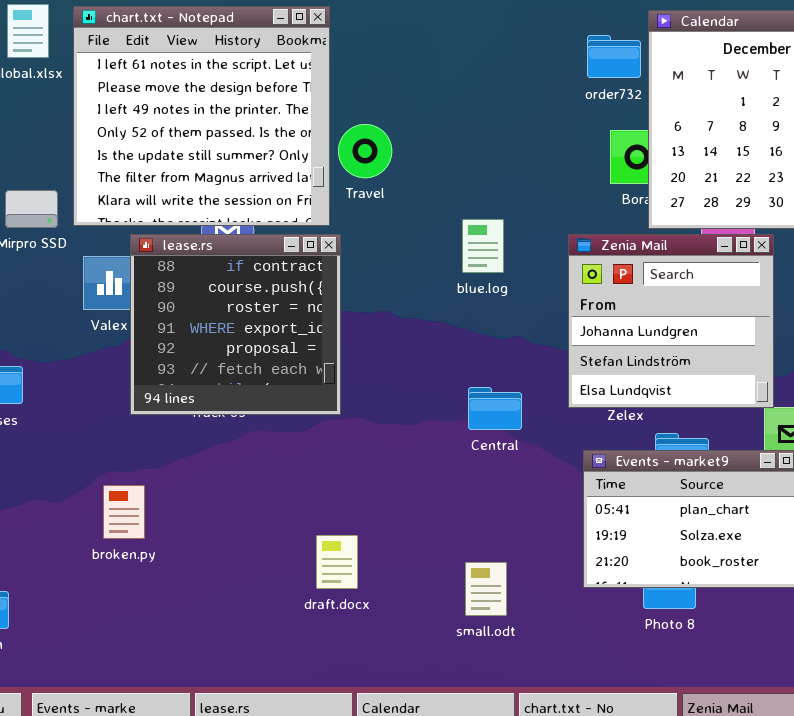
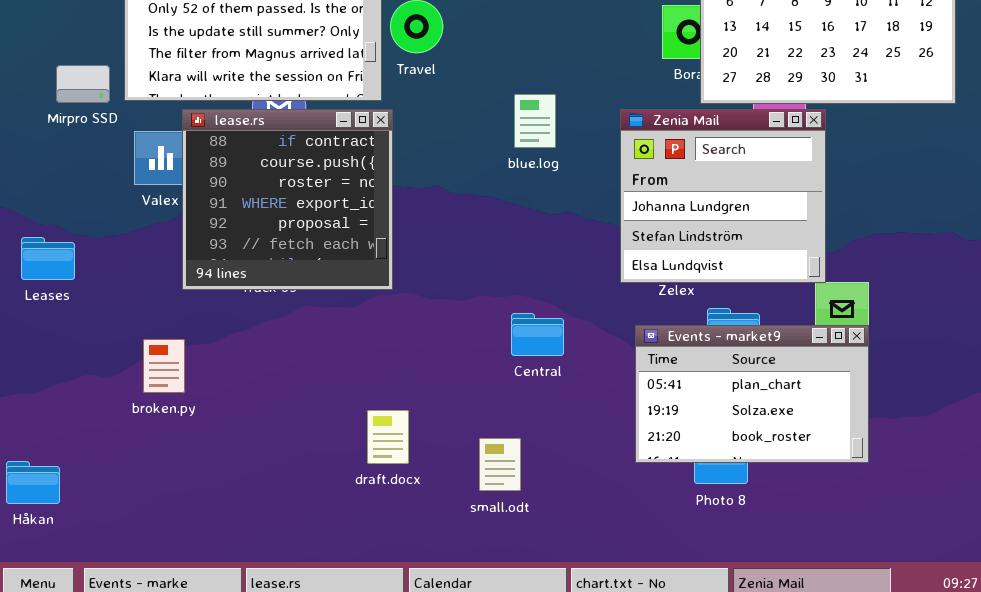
Central: [468,387,522,430] -> [511,313,564,356], moved
broken.py: [103,485,145,539] -> [143,339,185,393], moved
small.odt: [465,562,507,616] -> [479,438,521,491], moved

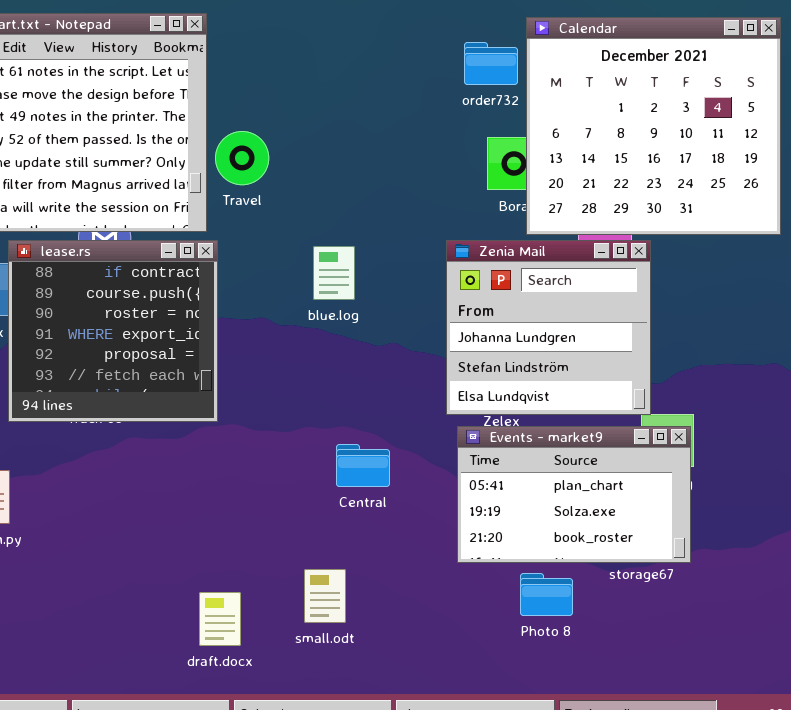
blue.log: [514,94,556,148] -> [313,246,355,300], moved
Events - market9: [635,325,869,463] -> [457,426,691,563], moved
draft.docx: [367,410,409,464] -> [199,592,241,646], moved

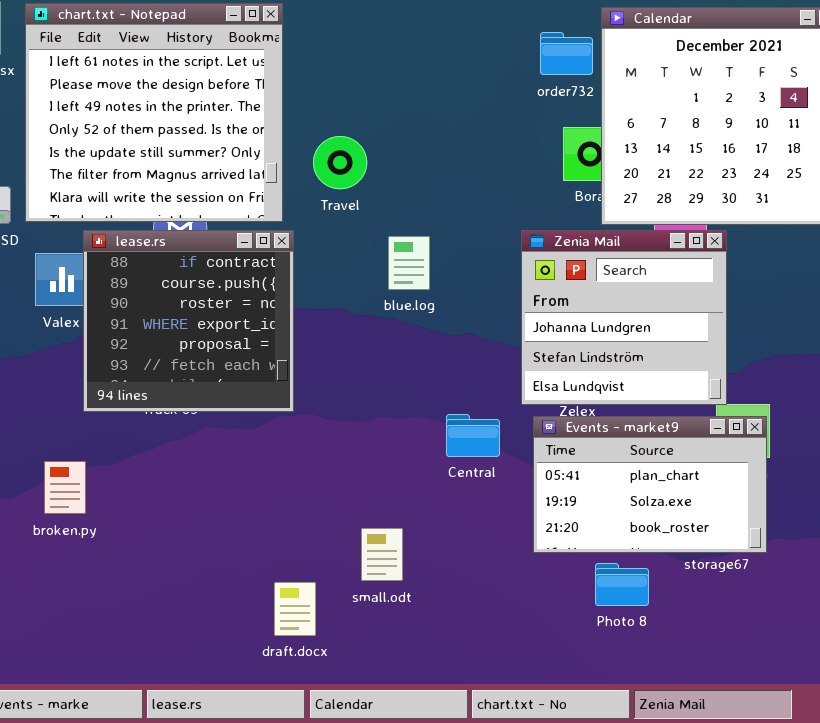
Travel: [215,131,269,185] -> [313,136,367,189], moved
Central: [336,444,390,487] -> [446,414,500,457], moved
small.odt: [304,569,346,623] -> [361,528,403,581], moved

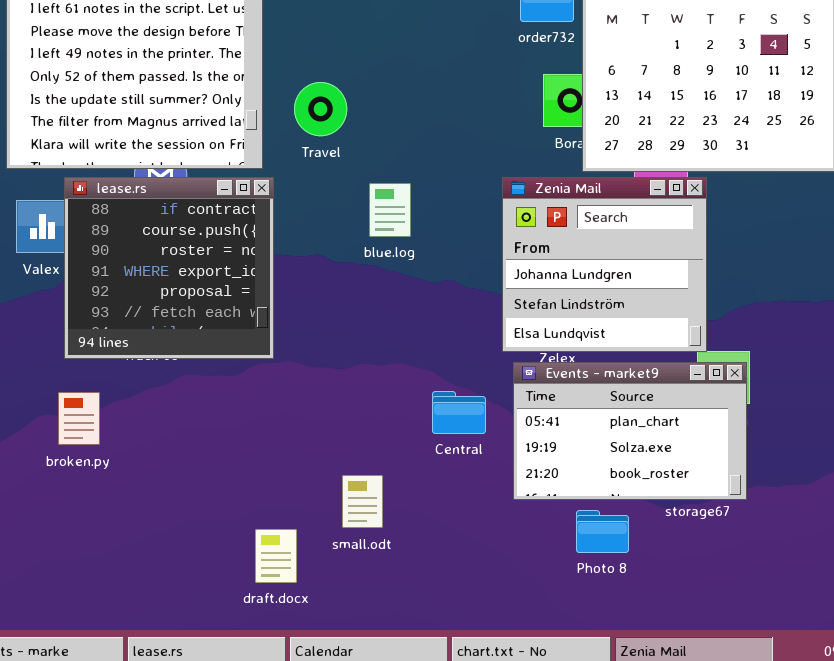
Central: [446,414,500,457] -> [432,391,486,434], moved
broken.py: [44,461,86,514] -> [58,392,100,445], moved

